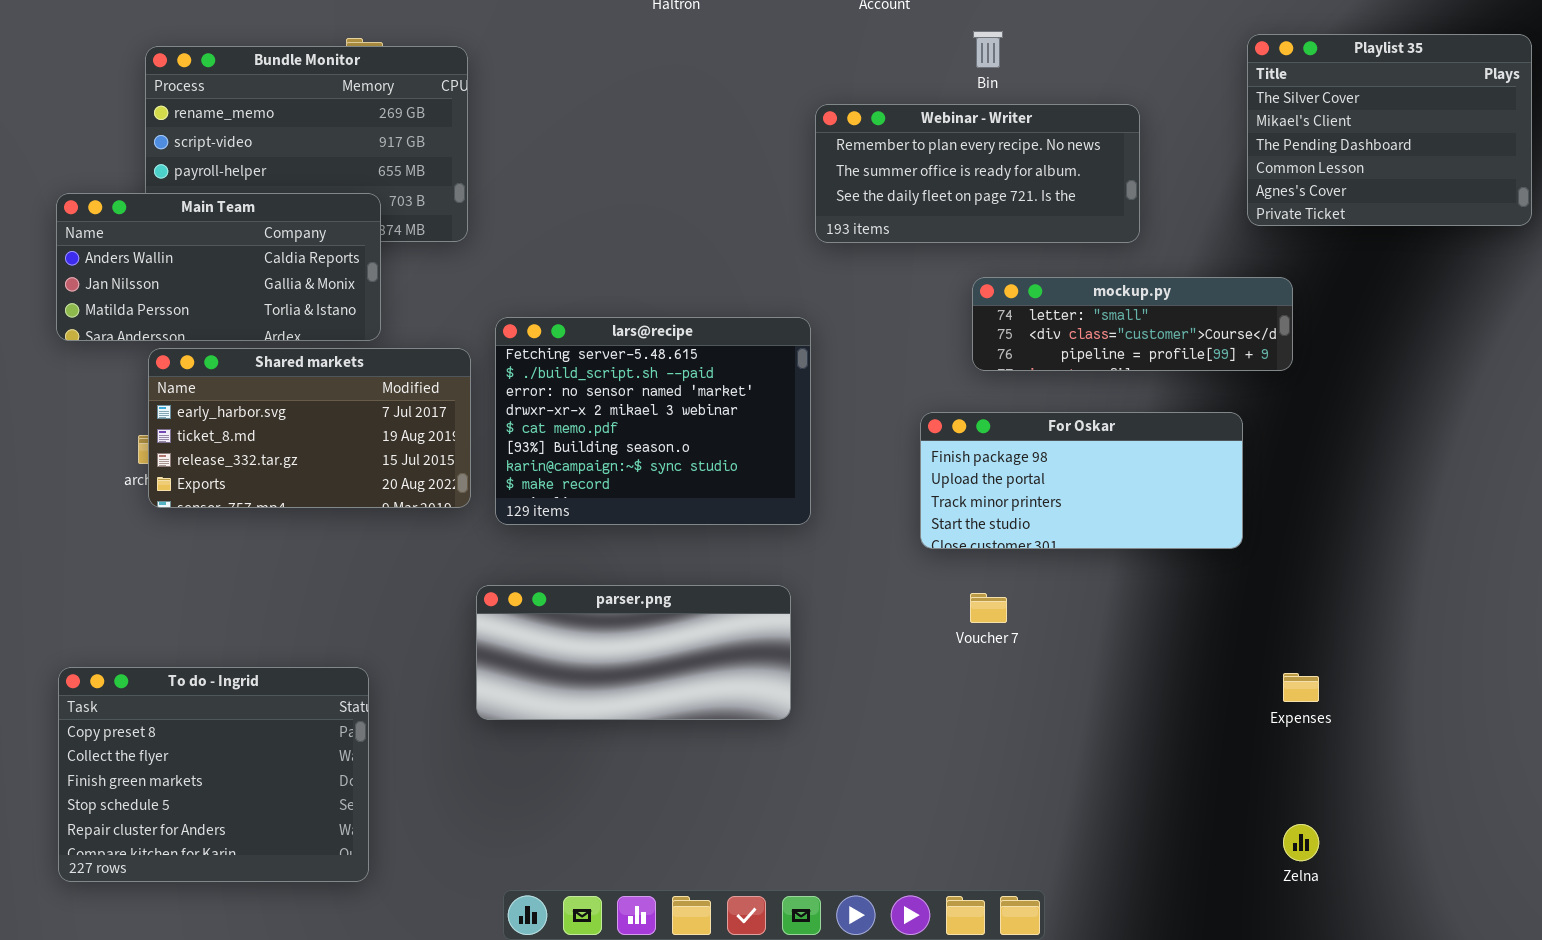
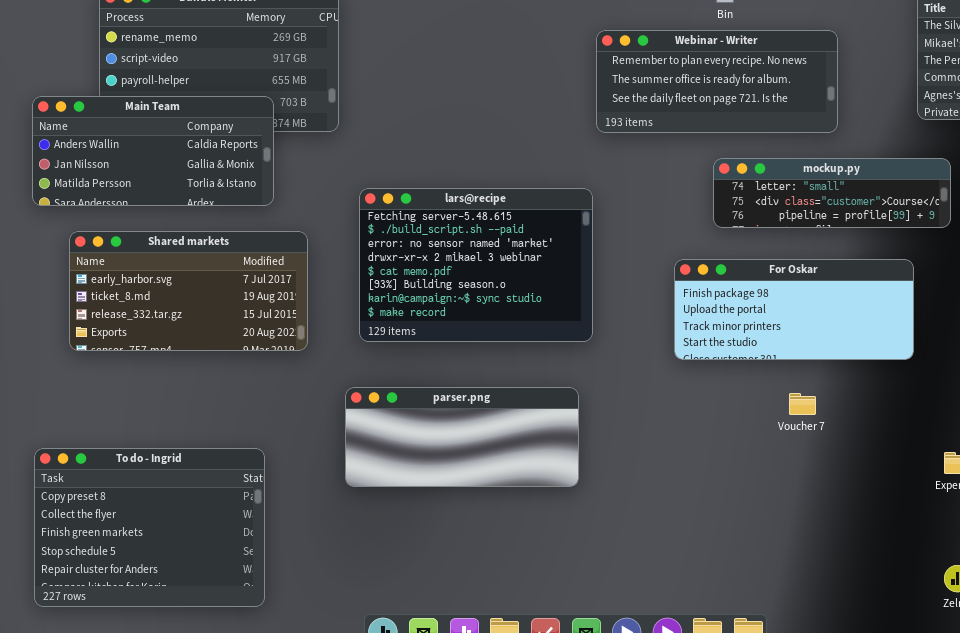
Shared markets: [148,348,471,508] -> [69,231,308,351], moved
Voucher 7: [970,593,1007,623] -> [789,393,816,415], moved

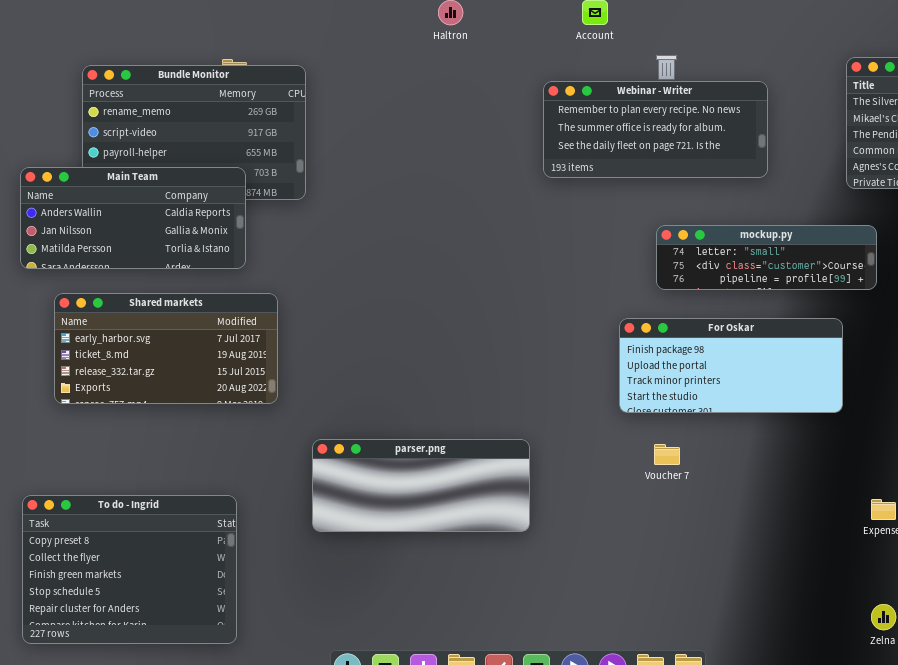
Webinar - Writer: [596,30,838,133] -> [543,81,768,178], moved
lars@recipe: [359,188,593,342] -> none, closed
Voucher 7: [789,393,816,415] -> [654,444,680,465], moved

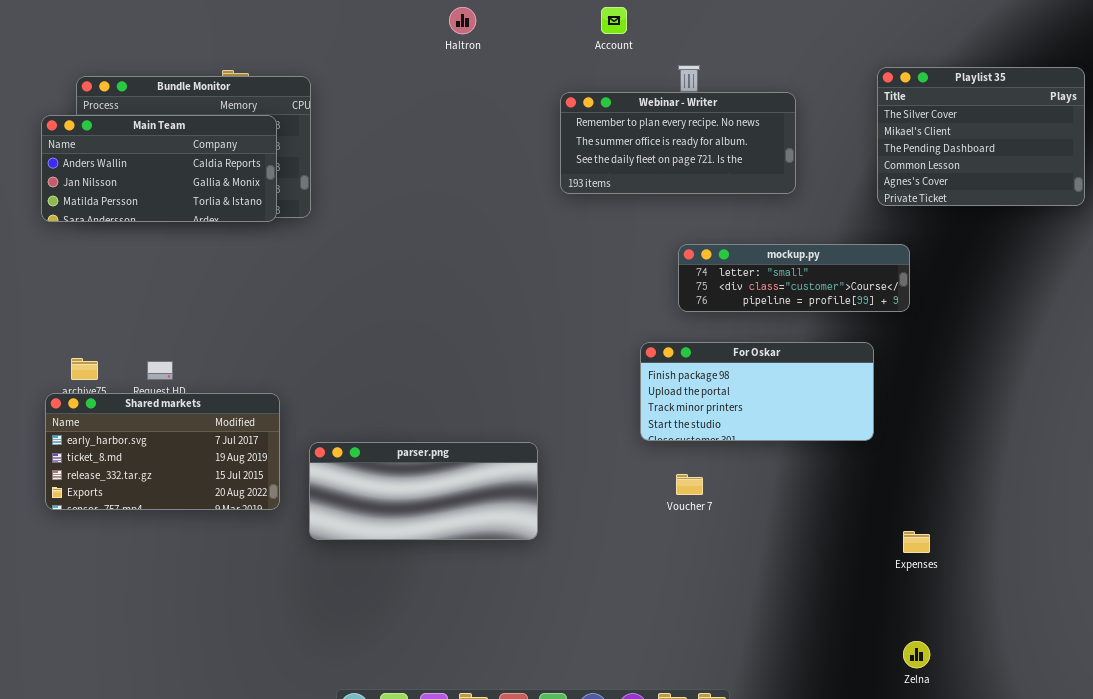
Main Team: [20,167,246,269] -> [41,115,277,222], moved
Shared markets: [54,293,278,404] -> [45,393,280,510], moved
parser.png: [312,439,530,532] -> [309,442,538,540], moved
To do - Ingrid: [22,495,237,644] -> none, closed

